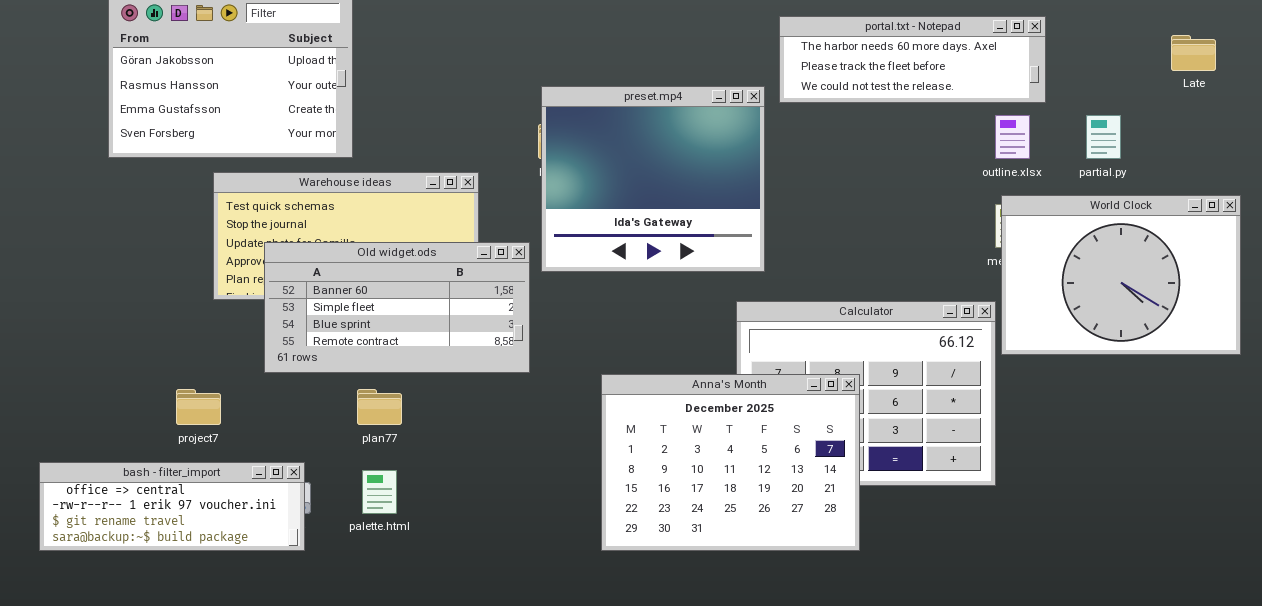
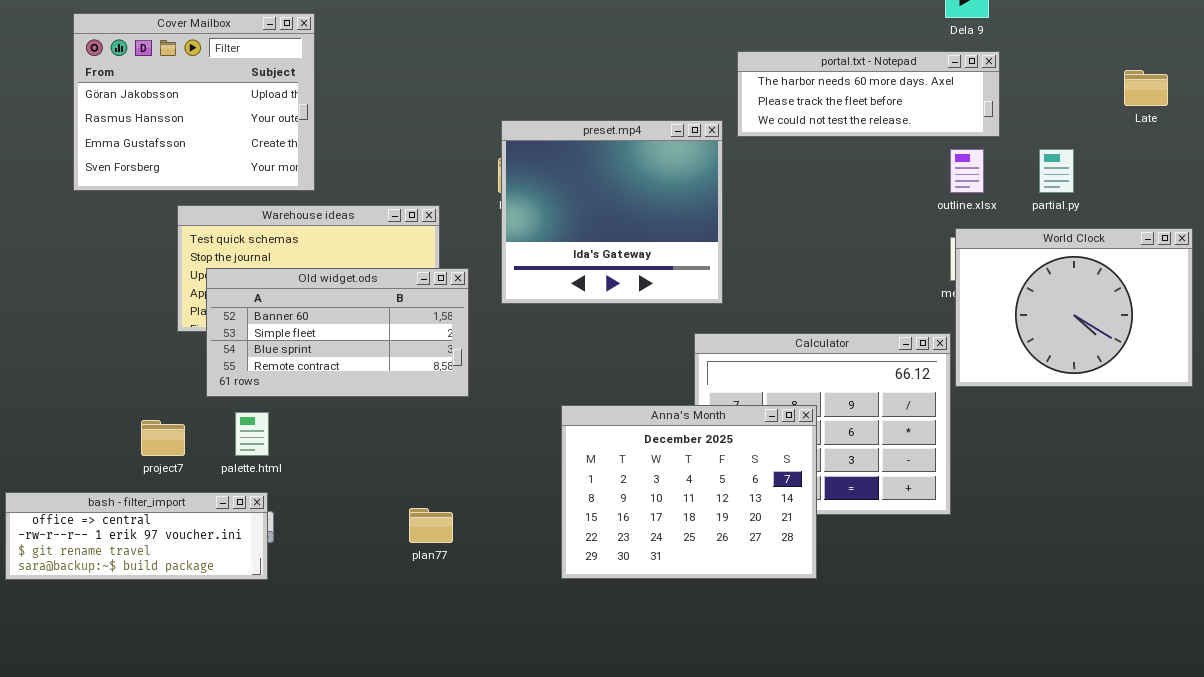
Old widget.ods: [264,242,530,373] -> [206,268,469,397], moved
plan77: [357,389,402,425] -> [409,508,453,543], moved
palette.html: [362,470,397,514] -> [235,412,269,456], moved

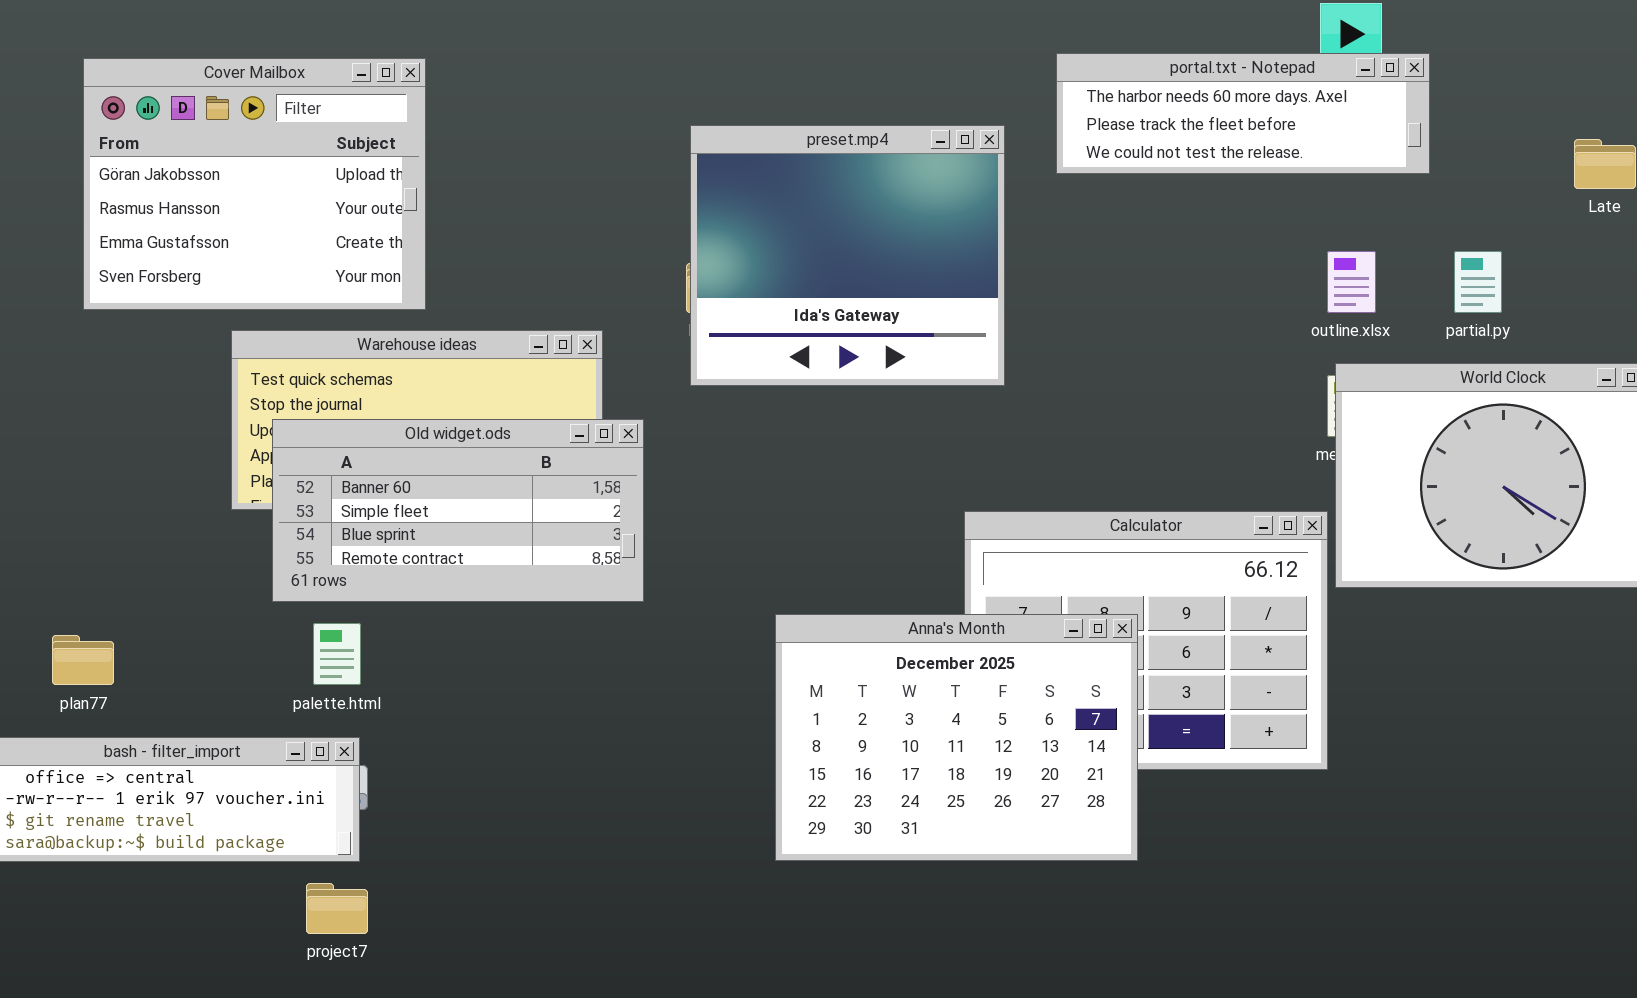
portal.txt - Notepad: [737,51,1000,137] -> [1056,53,1430,174], moved
preset.mp4: [501,120,723,304] -> [690,125,1005,386], moved
project7: [141,420,185,456] -> [306,883,368,934], moved
plan77: [409,508,453,543] -> [52,635,114,685], moved

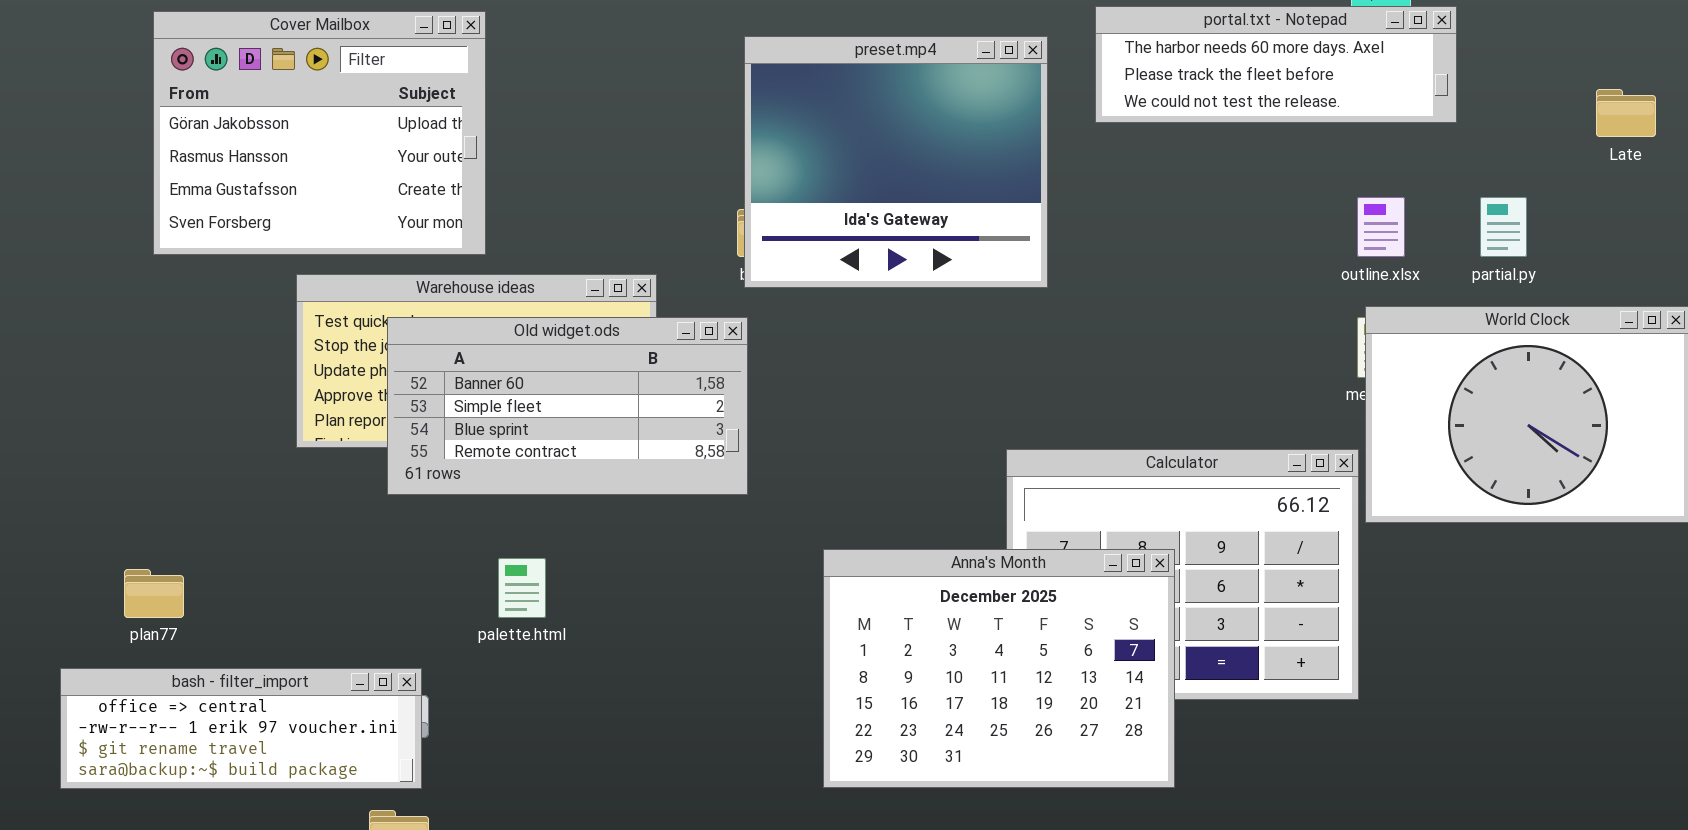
preset.mp4: [690,125,1005,386] -> [744,36,1048,288], moved
Old widget.ods: [272,419,644,602] -> [387,317,748,495], moved
palette.html: [313,623,361,685] -> [498,558,546,618], moved

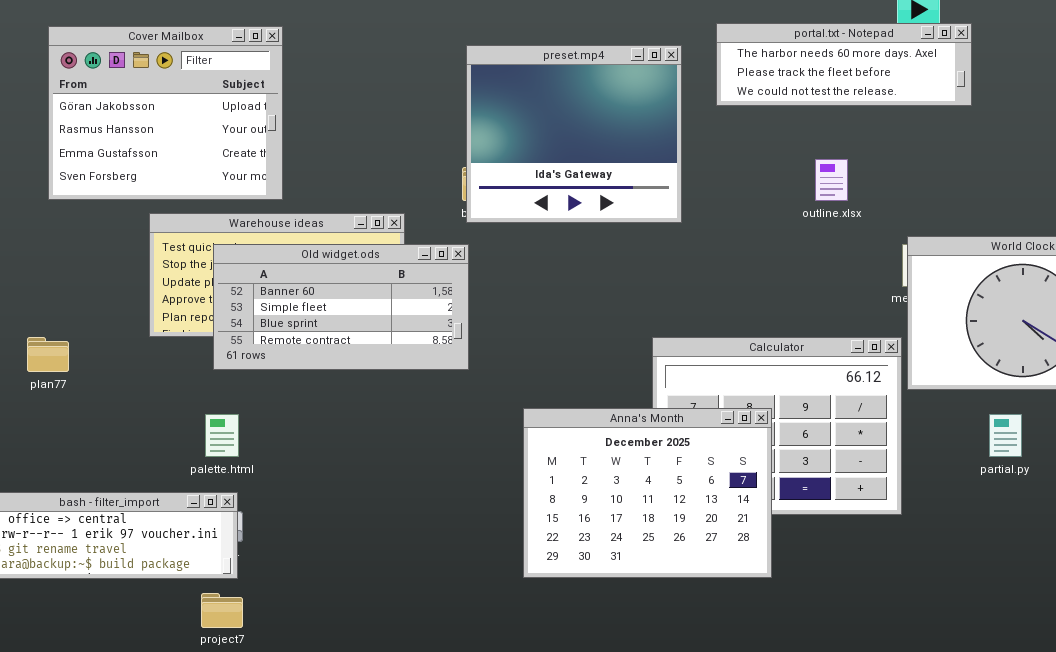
outline.xlsx: [1357,197,1405,257] -> [815,159,848,201], moved
partial.py: [1480,197,1527,257] -> [989,414,1022,457], moved
palette.html: [498,558,546,618] -> [205,414,239,457], moved
plan77: [124,569,184,618] -> [27,337,69,372], moved

